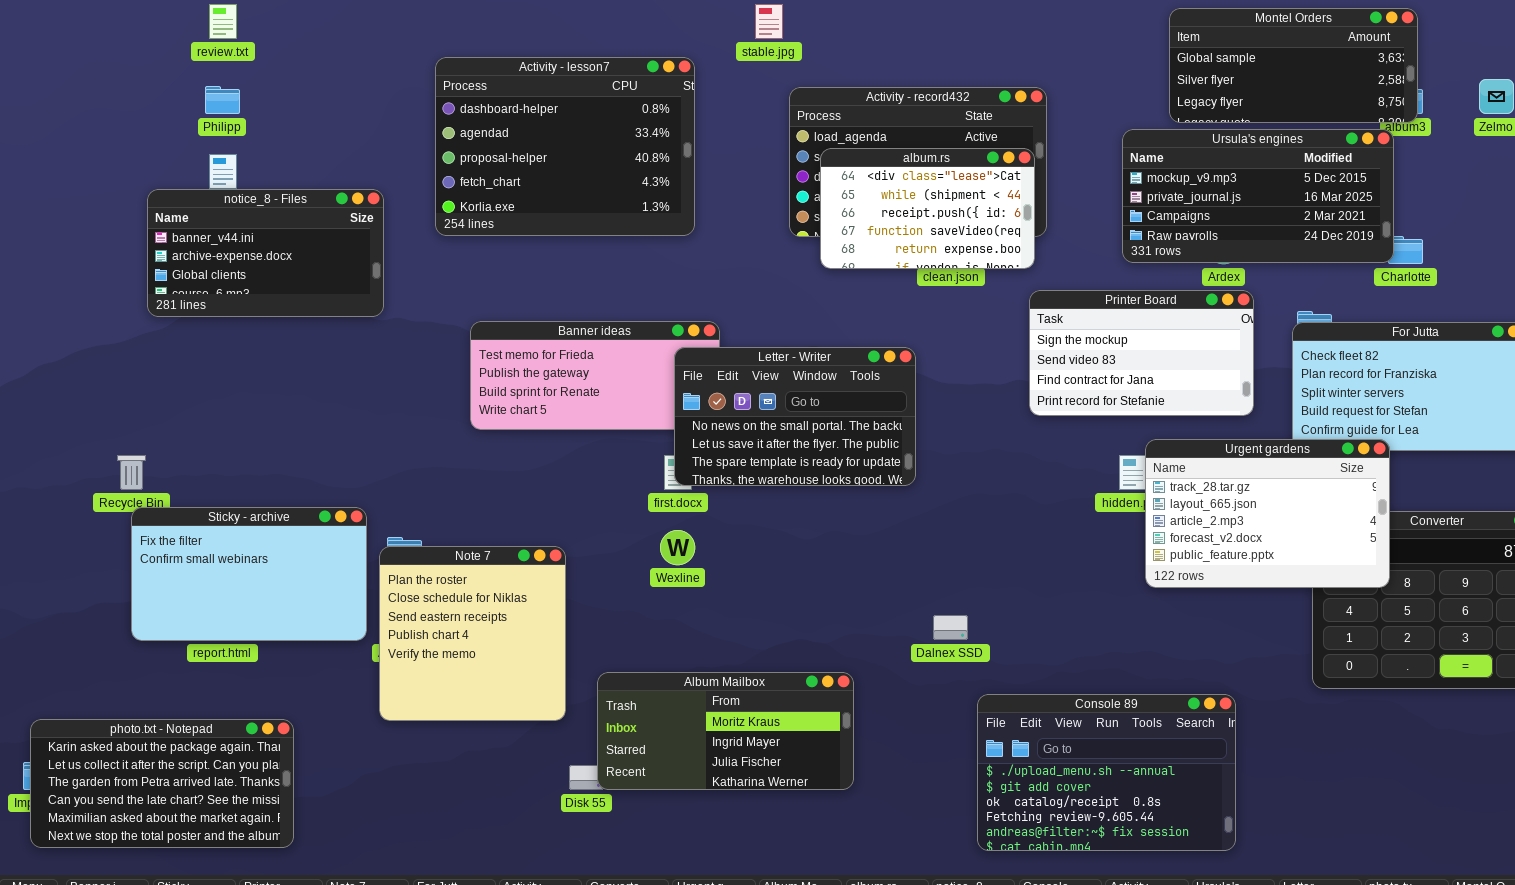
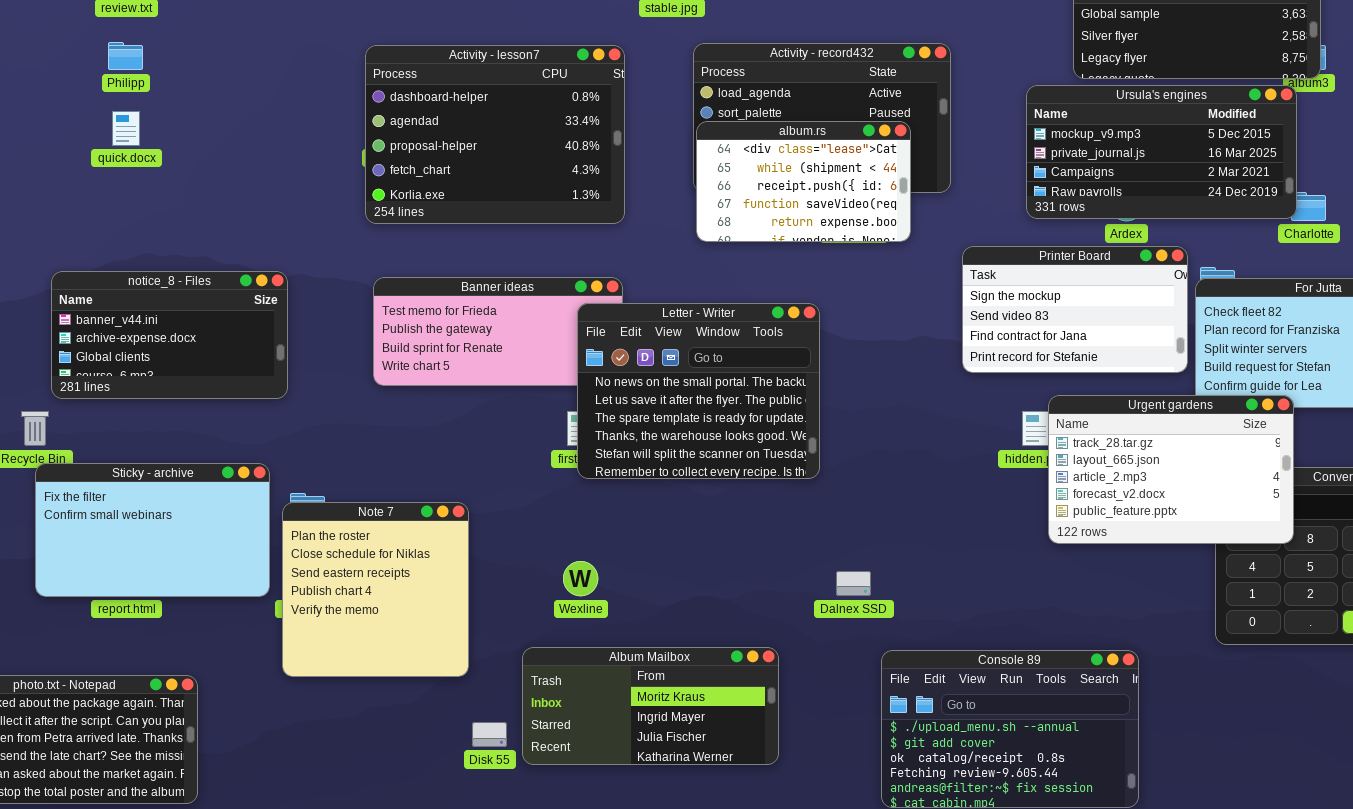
Activity - lesson7: [435,57,695,236] -> [365,45,625,224], moved
album.rs: [820,148,1035,269] -> [696,121,911,242], moved
notice_8 - Files: [147,189,384,317] -> [51,271,288,399], moved
Printer Board: [1029,290,1254,416] -> [962,246,1188,373], moved
Letter - Writer: [674,347,916,486] -> [577,303,820,479], resized
Wexline: [660,530,695,565] -> [563,561,598,596], moved
Album Mailbox: [597,672,854,790] -> [522,647,779,765], moved

